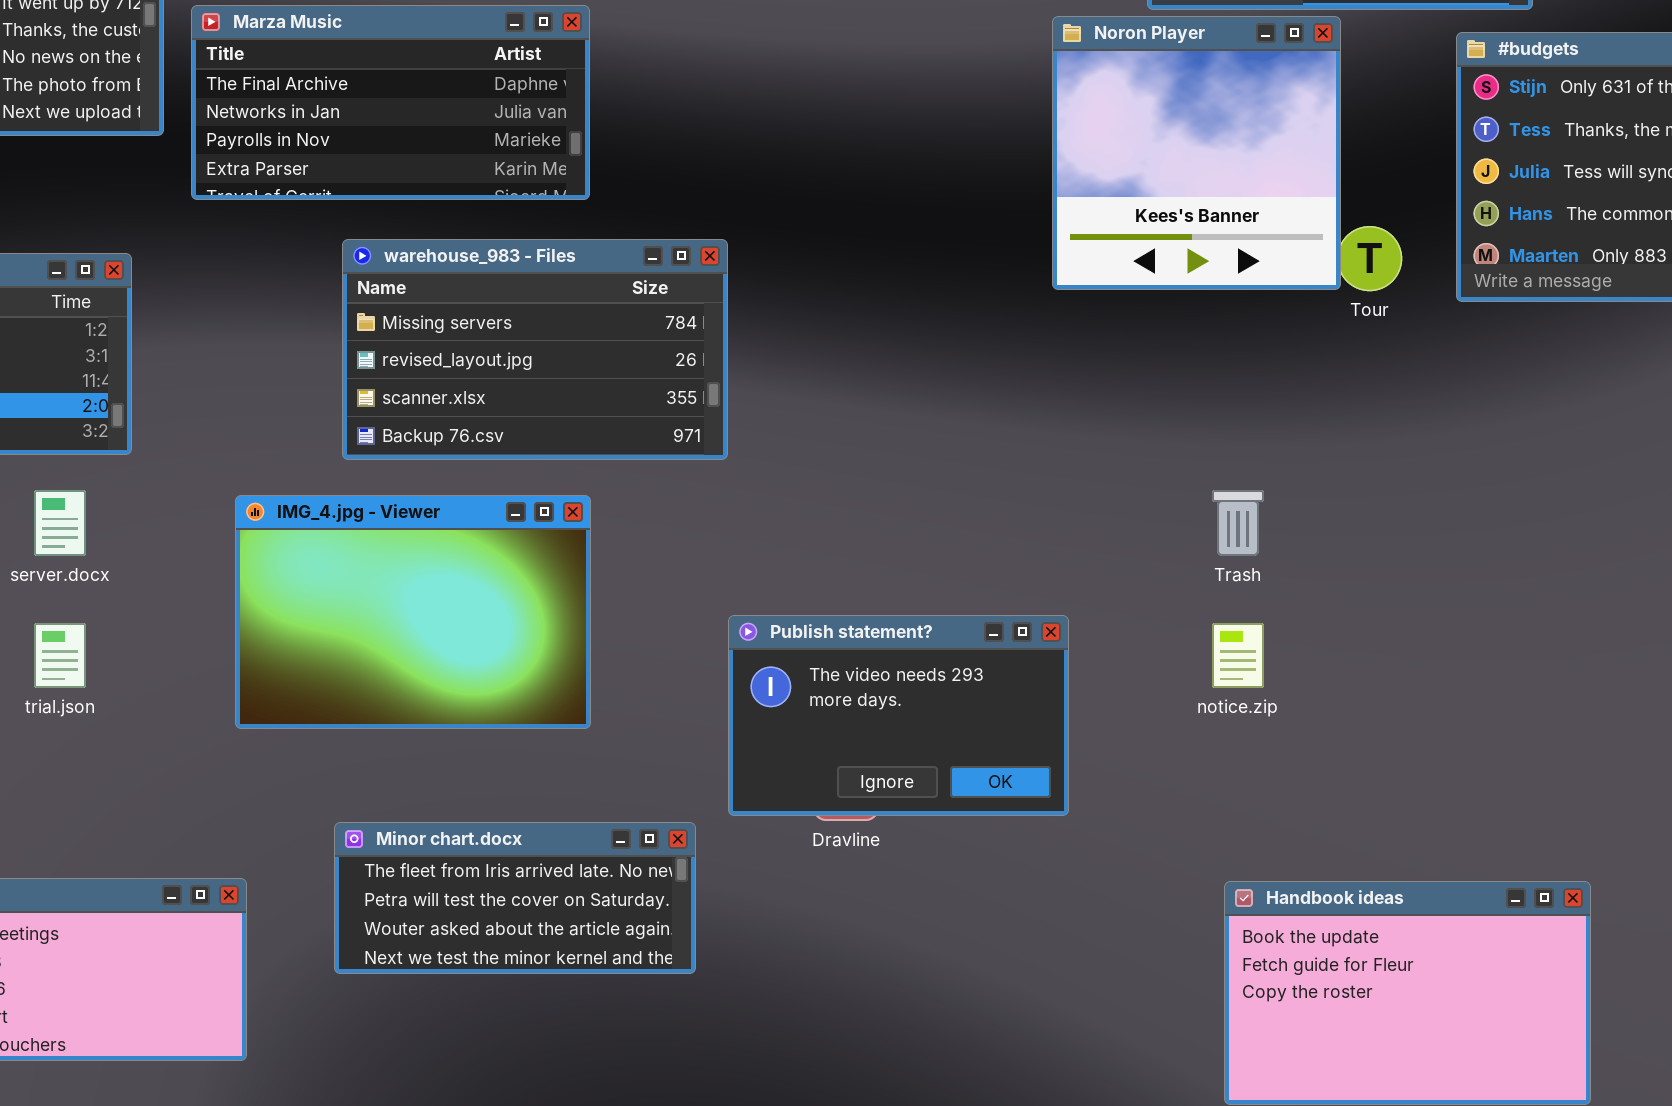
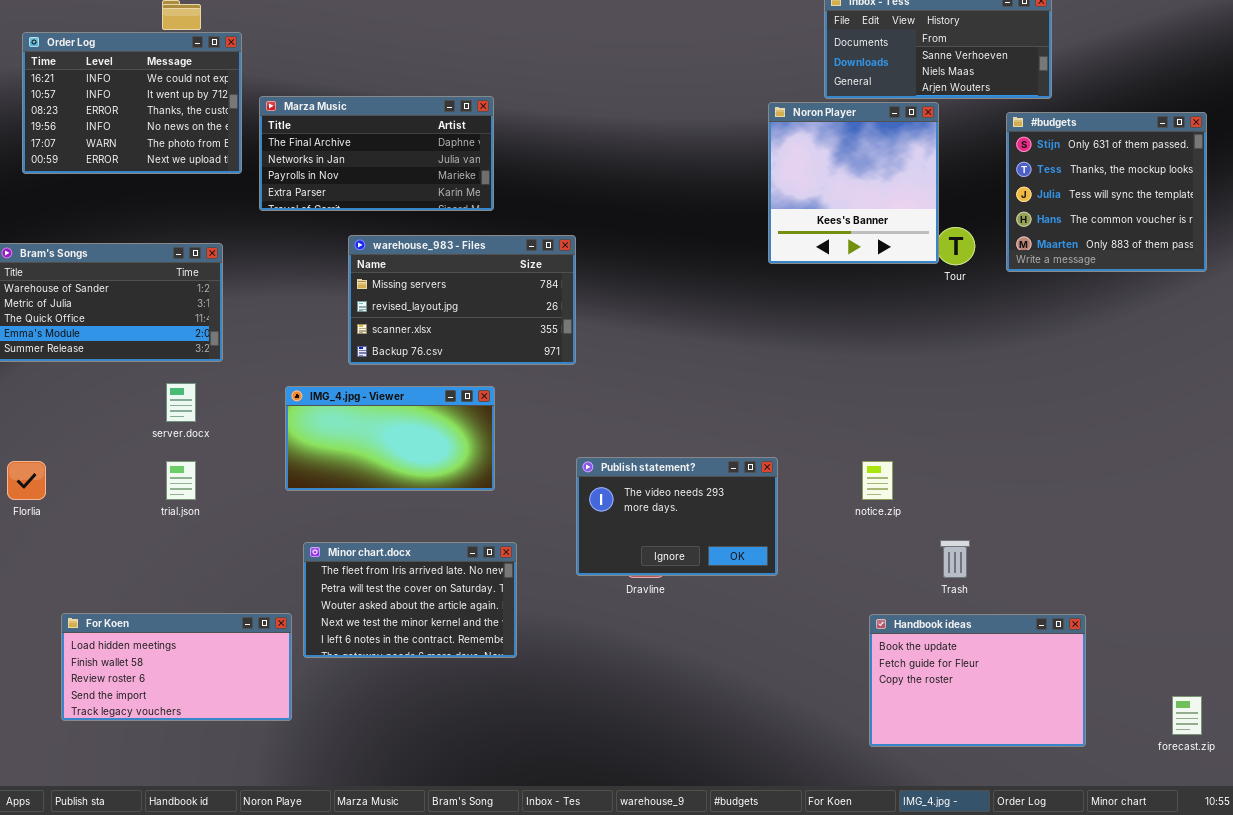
Trash: [1212,490,1264,556] -> [940,540,970,578], moved
IMG_4.jpg - Viewer: [235,495,591,729] -> [285,386,495,491], resized
Minor chart.docx: [334,822,696,974] -> [303,542,517,658], moved, resized

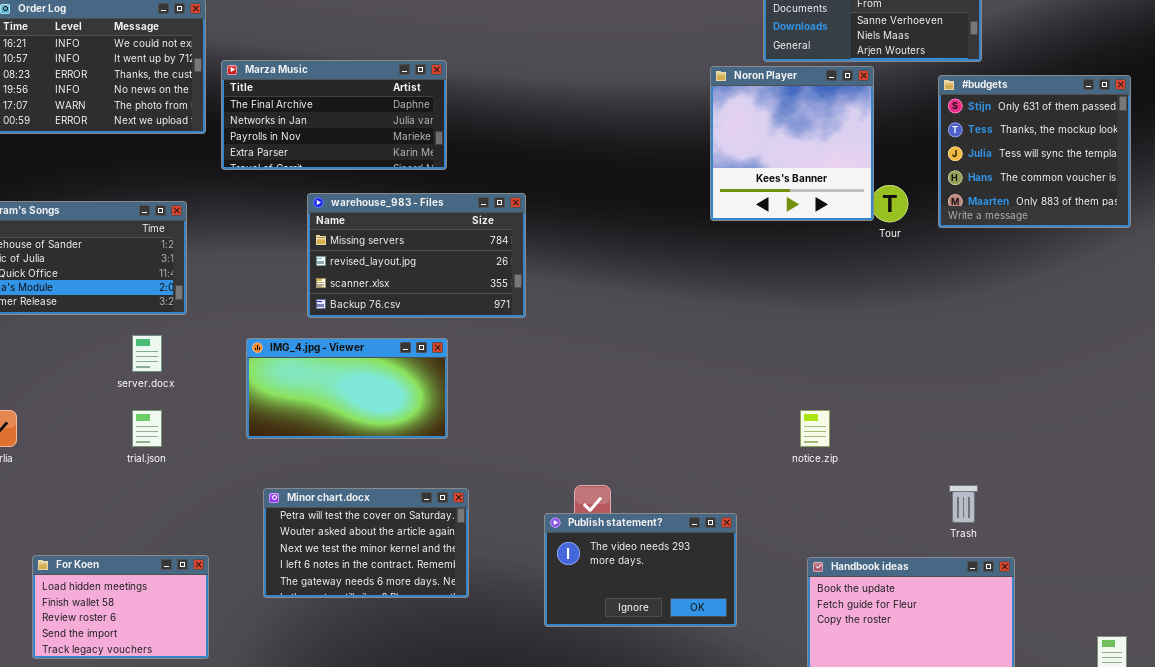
Publish statement?: [576,457,778,576] -> [544,513,737,627], moved
Trash: [940,540,970,578] -> [949,485,978,523], moved
Minor chart.docx: [303,542,517,658] -> [263,488,469,598], scrolled down 1 row
For Koen: [61,613,292,721] -> [32,555,209,659], resized

